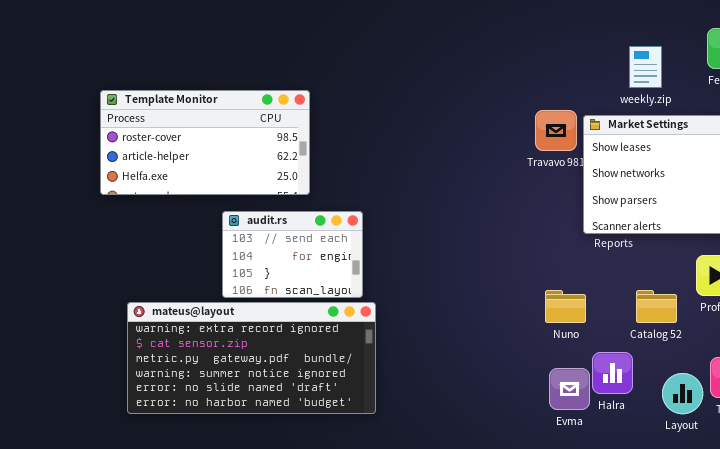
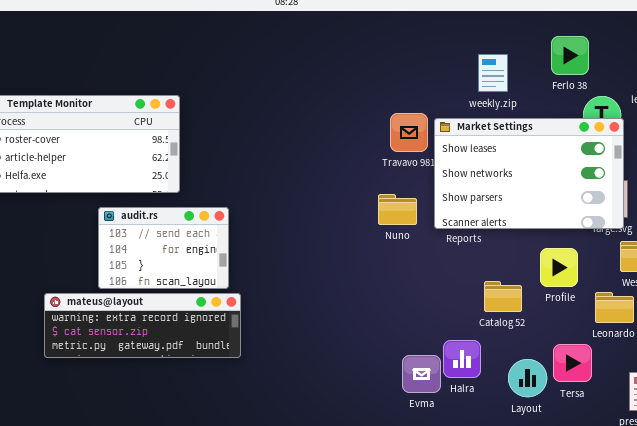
Nuno: [545,290,586,323] -> [378,194,417,225], moved
mateus@layout: [127,302,376,414] -> [44,293,241,358], resized

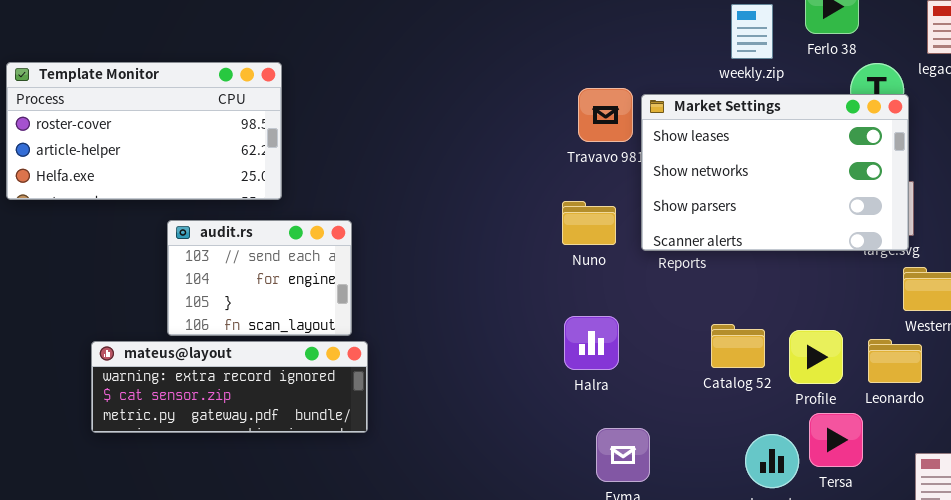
weekly.zip: [478,54,508,92] -> [731,4,773,59], moved
Profile: [540,248,578,287] -> [789,330,843,384], moved
Halra: [443,340,481,378] -> [564,316,619,370], moved

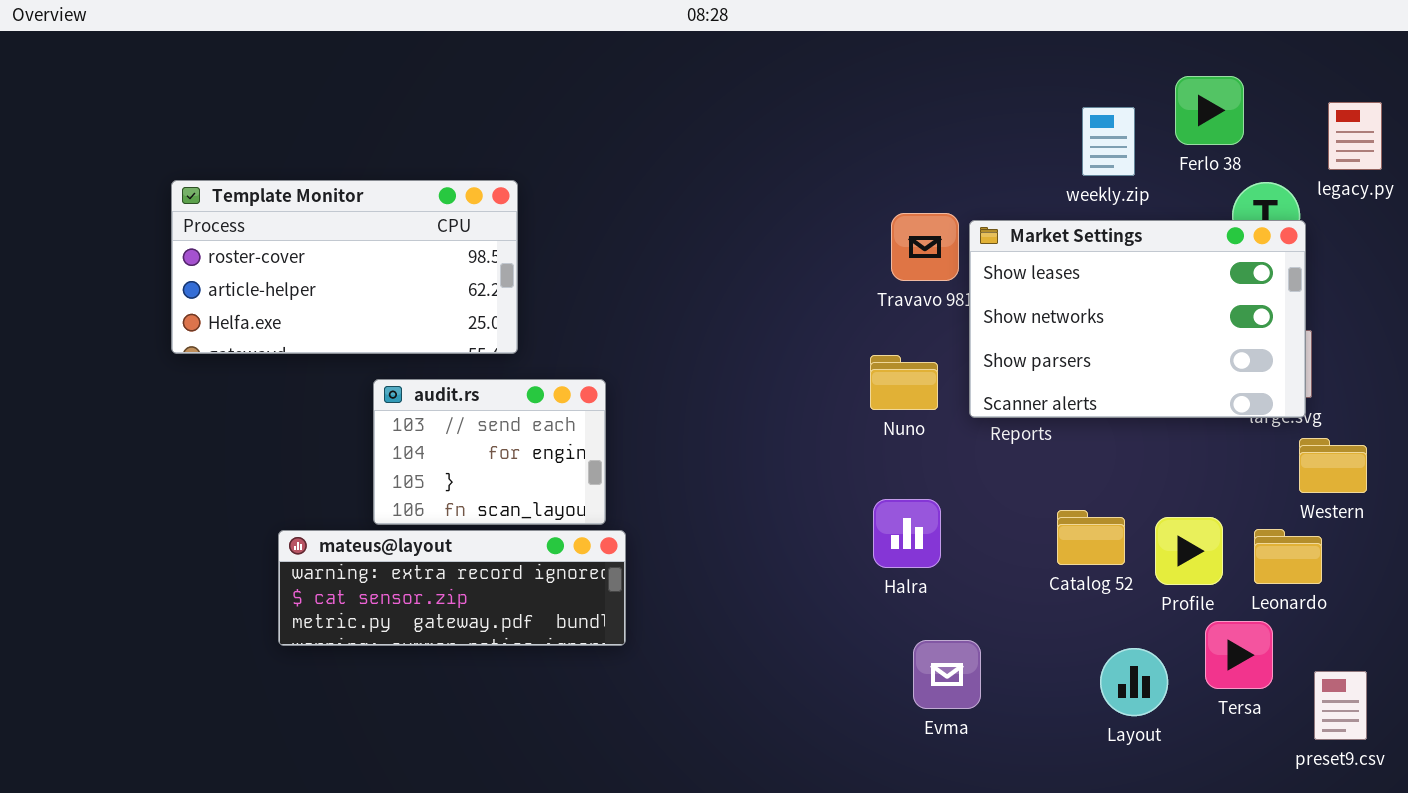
Tersa: [809,413,863,467] -> [1205,621,1273,689], moved

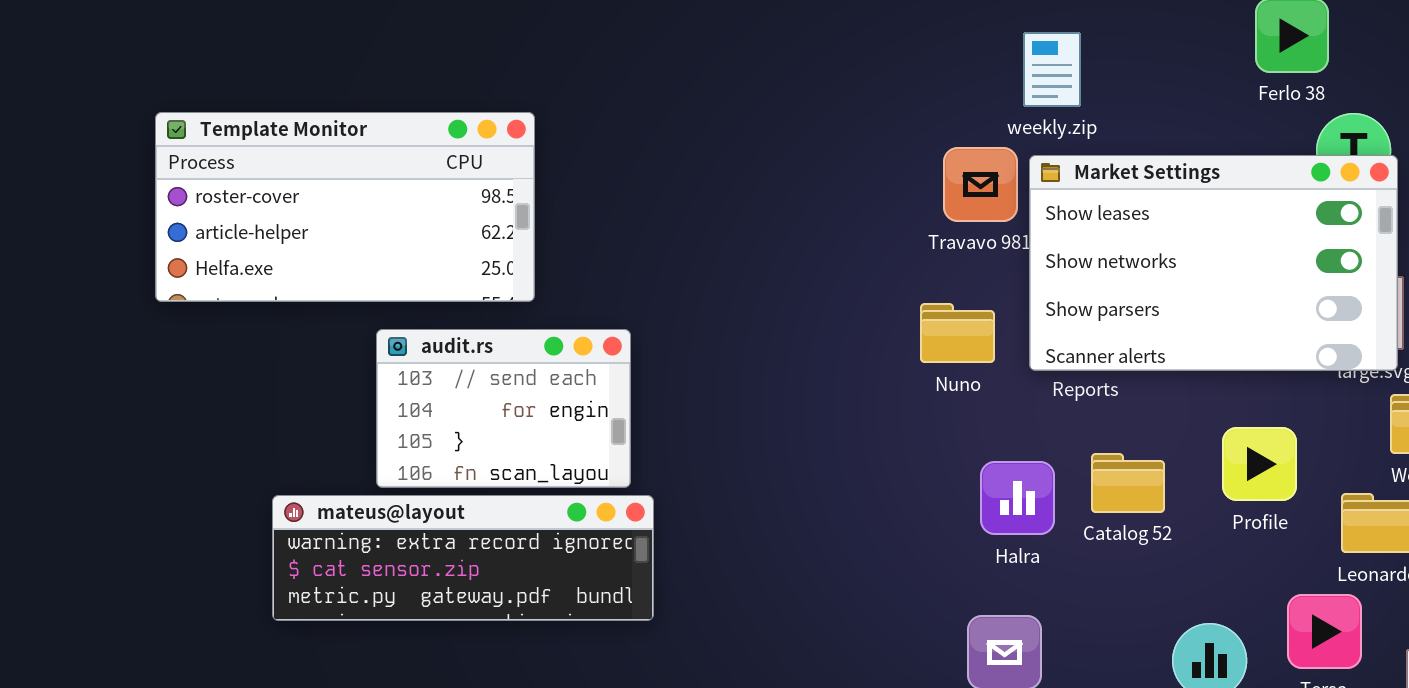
weekly.zip: [1082,107,1135,176] -> [1023,32,1081,107], moved
Halra: [873,499,941,568] -> [980,461,1055,535], moved
Catalog 52: [1057,510,1125,565] -> [1091,453,1165,513], moved
Profile: [1155,517,1223,585] -> [1222,427,1297,501], moved

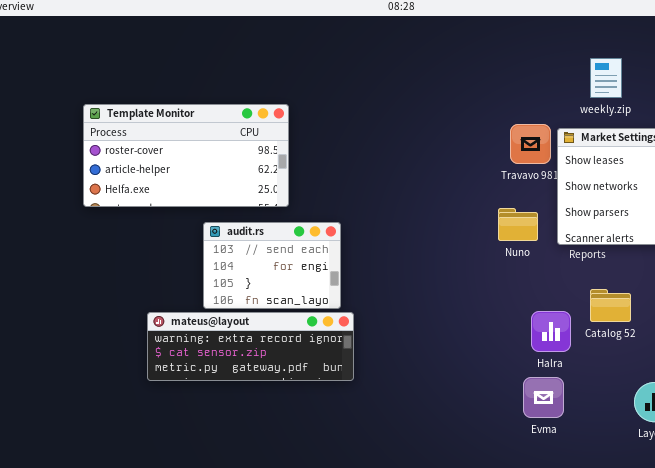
weekly.zip: [1023,32,1081,107] -> [590,58,622,98], moved
Halra: [980,461,1055,535] -> [531,311,571,352], moved

